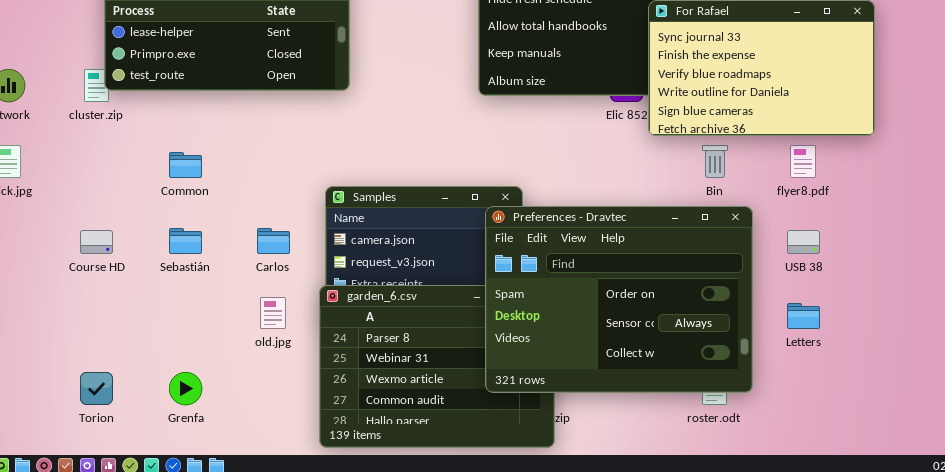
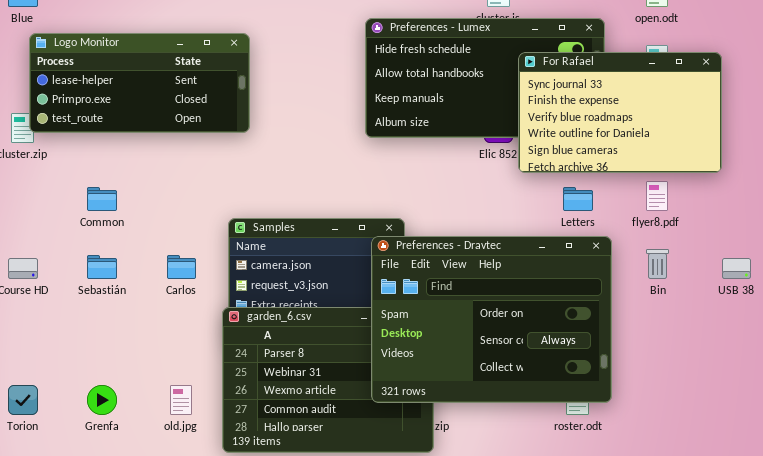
Bin: [702,145,728,178] -> [646,249,669,279], moved
USB 38: [787,230,820,254] -> [722,258,751,279], moved
old.jpg: [260,297,286,329] -> [170,385,192,415], moved
Letters: [787,303,820,329] -> [563,187,593,211], moved

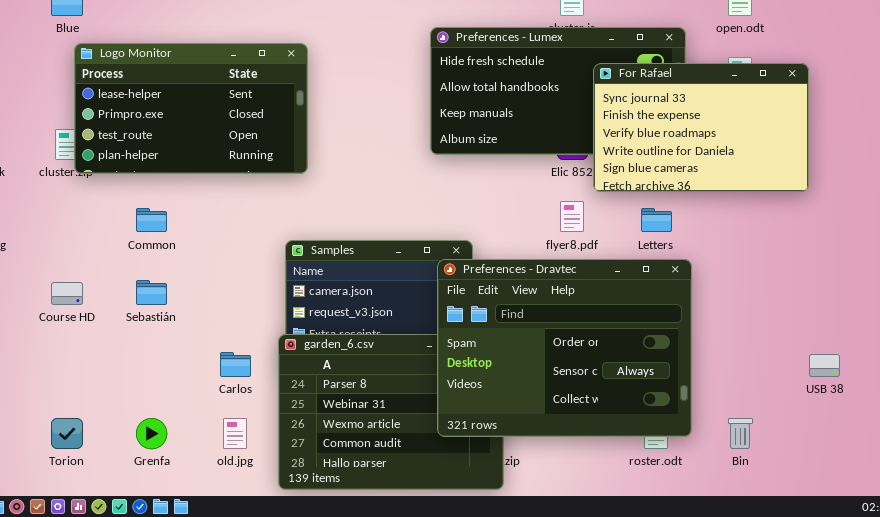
Logo Monitor: [29,33,250,133] -> [74,43,308,174], resized
flyer8.pdf: [646,181,668,211] -> [560,201,584,232], moved
Bin: [646,249,669,279] -> [728,418,753,449], moved
Carlos: [167,255,196,279] -> [220,352,251,377], moved
USB 38: [722,258,751,279] -> [809,354,840,377], moved

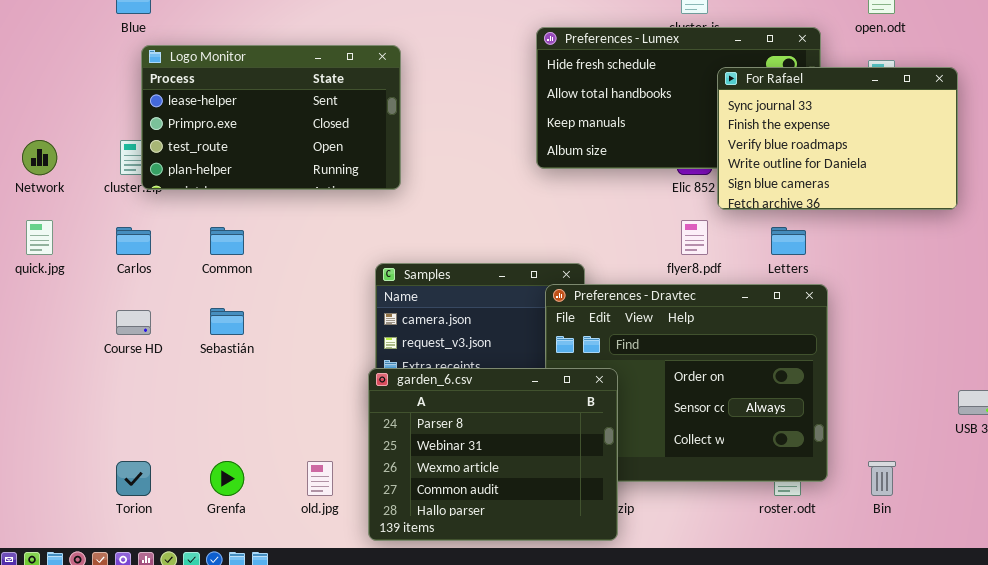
garden_6.csv: [278,334,504,490] -> [368,368,618,541], raised
Carlos: [220,352,251,377] -> [116,227,151,255], moved

